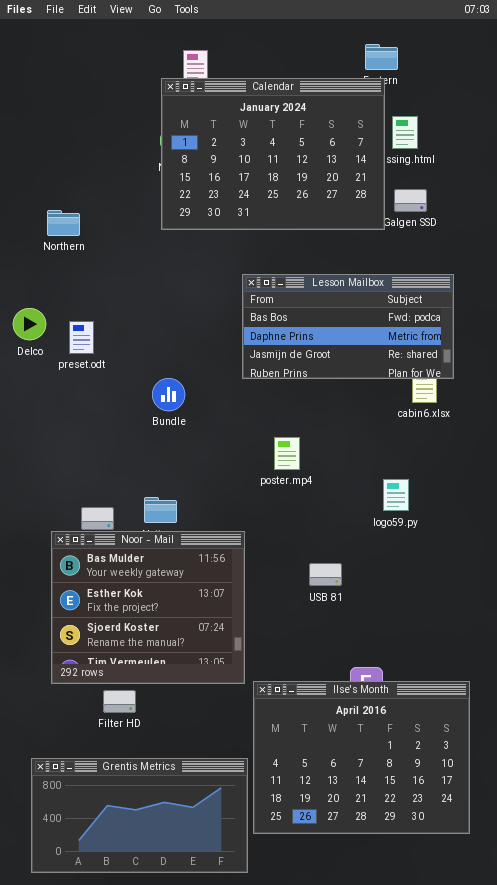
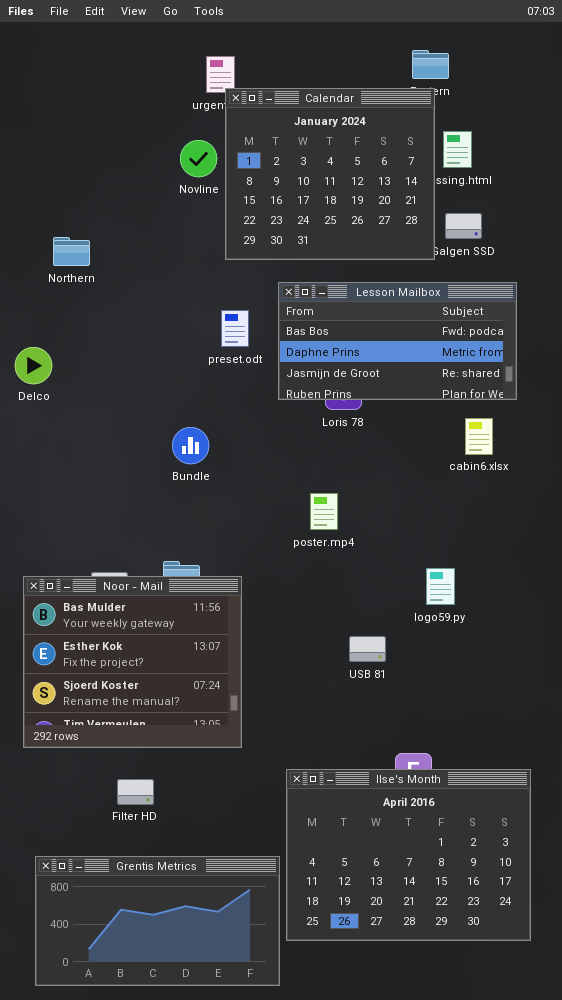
Calendar: [161,78,385,230] -> [225,88,435,260], resized
Lesson Mailbox: [242,274,454,379] -> [278,282,517,400], moved
preset.odt: [69,321,94,354] -> [221,310,249,347], moved
logo59.py: [383,479,409,511] -> [426,568,455,605], moved
Noor - Mail: [51,531,245,684] -> [23,576,242,748], moved

